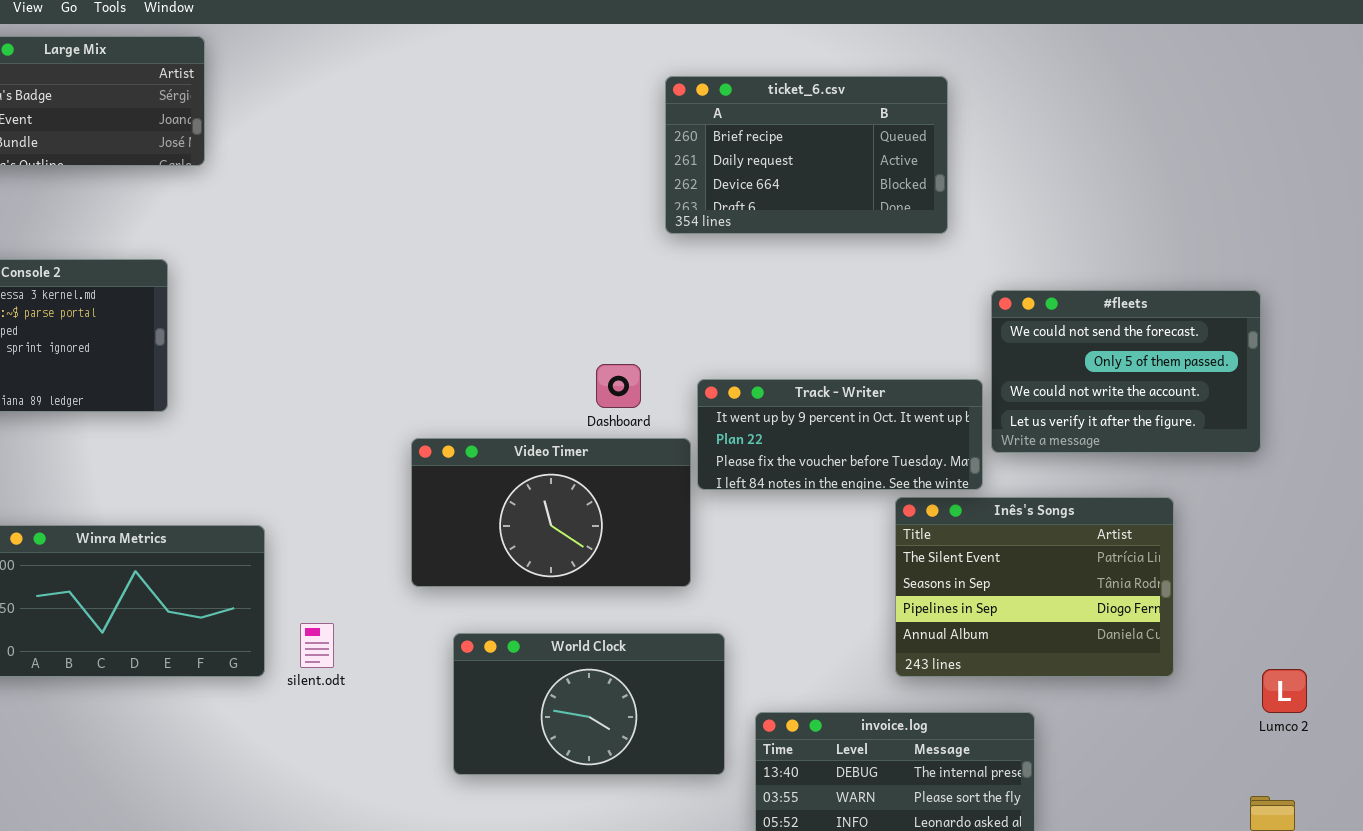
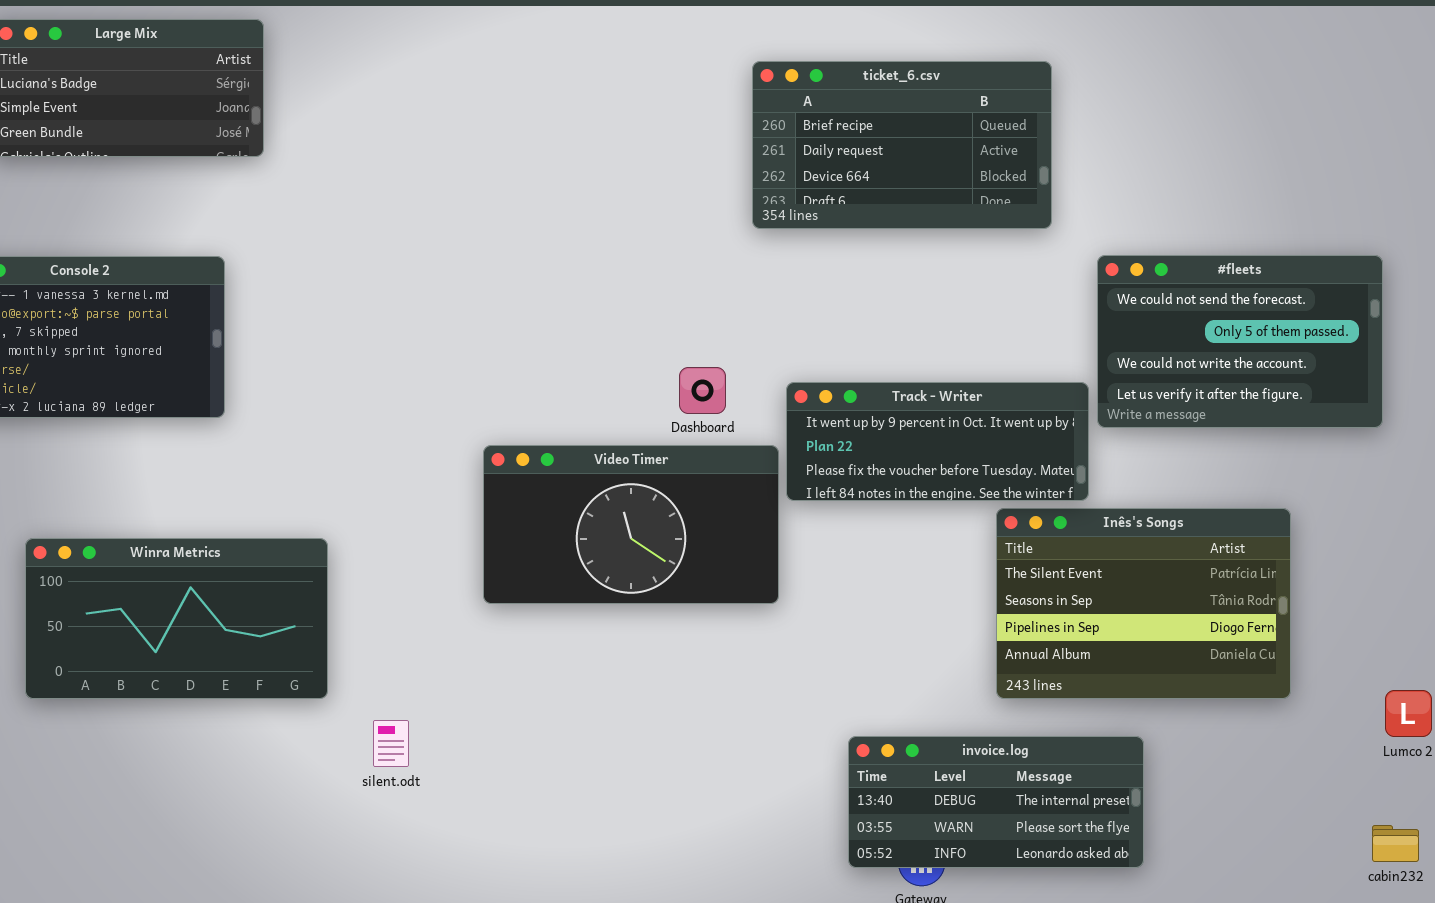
#fleets: [991,290,1261,453] -> [1097,255,1383,428], moved
silent.odt: [300,623,334,668] -> [373,720,409,767], moved
World Clock: [453,633,725,775] -> none, closed

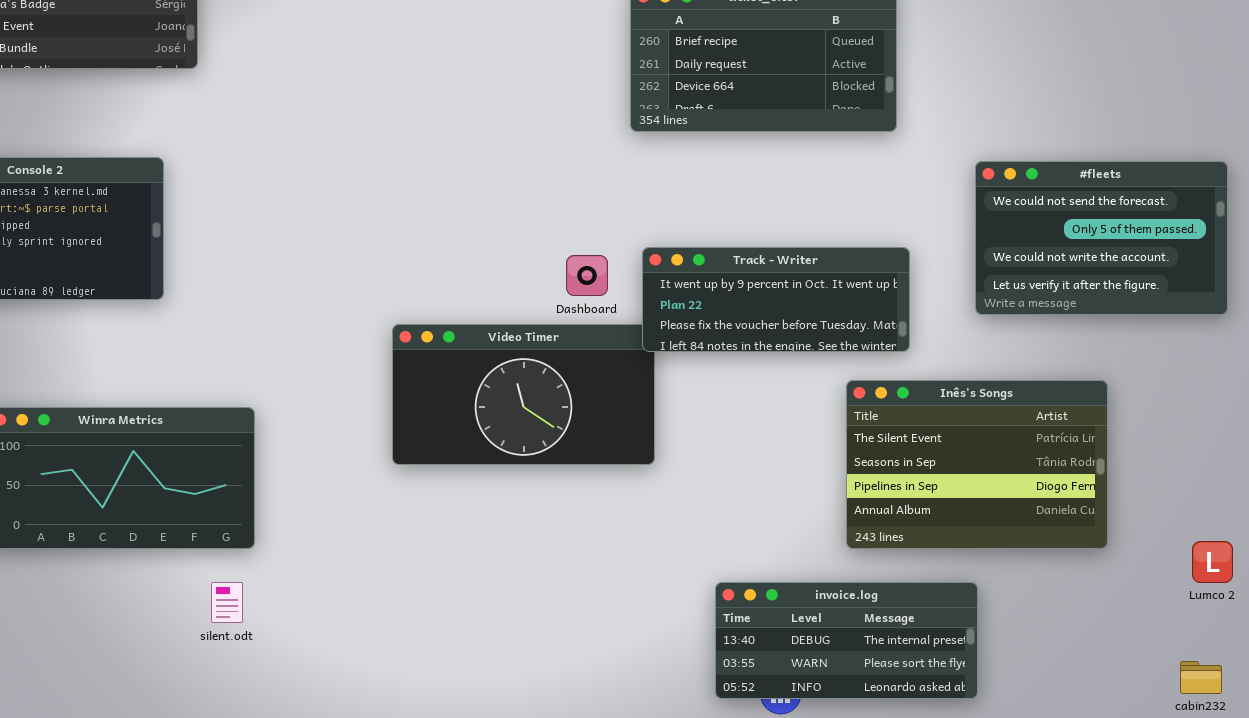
#fleets: [1097,255,1383,428] -> [975,161,1228,315], moved
Track - Writer: [786,382,1089,501] -> [642,247,910,352], moved
silent.odt: [373,720,409,767] -> [211,582,243,623], moved

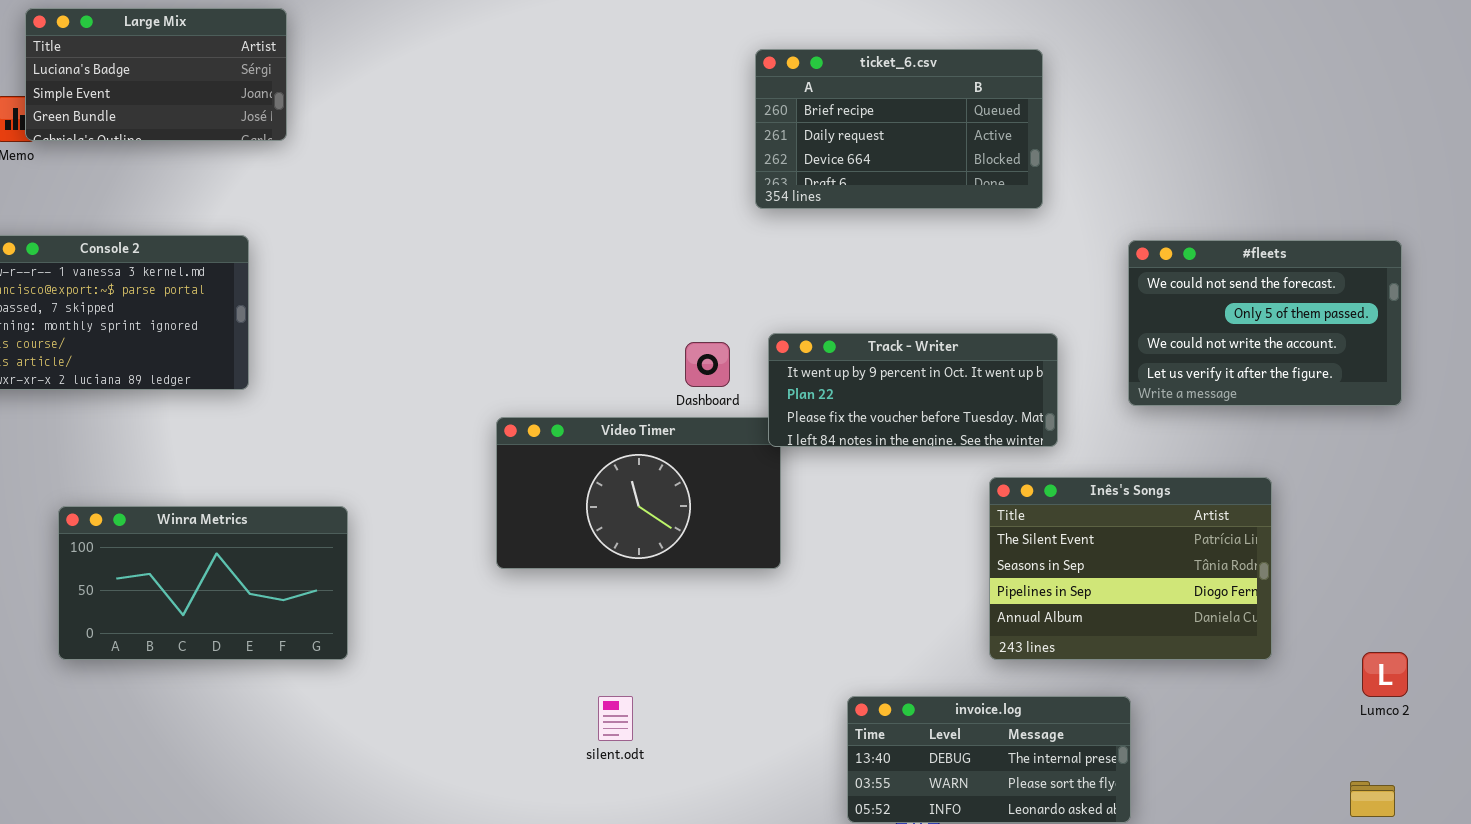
silent.odt: [211,582,243,623] -> [598,696,633,741], moved

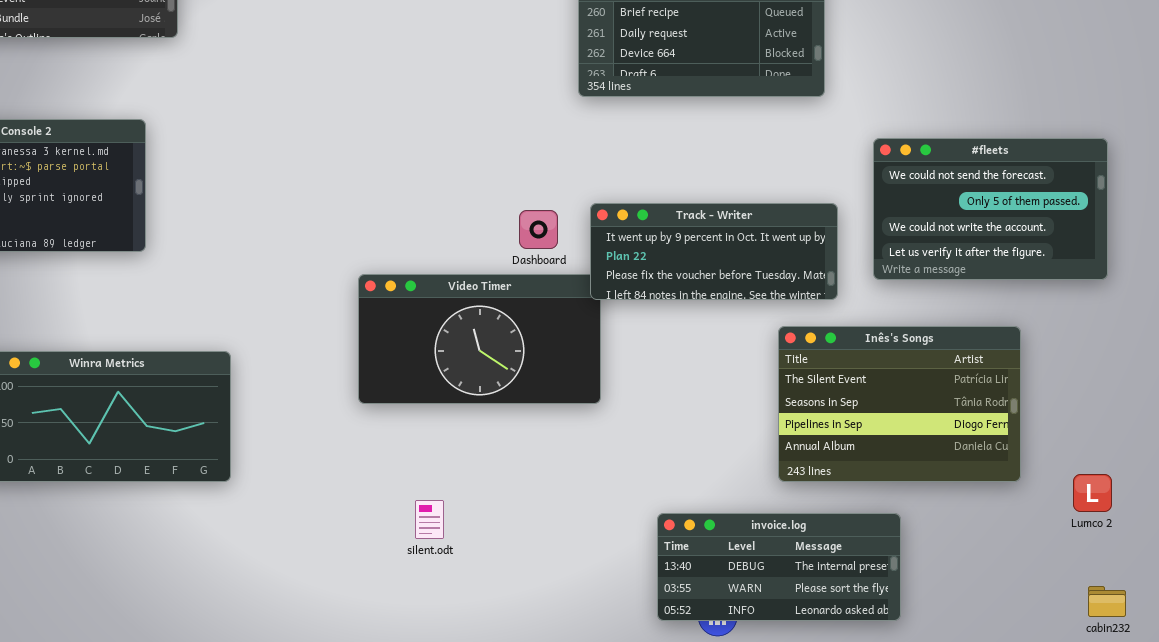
#fleets: [1128,240,1402,406] -> [873,138,1108,280], moved
Lumco 2: [1362,652,1408,697] -> [1073,474,1112,512], moved
silent.odt: [598,696,633,741] -> [415,500,444,539], moved

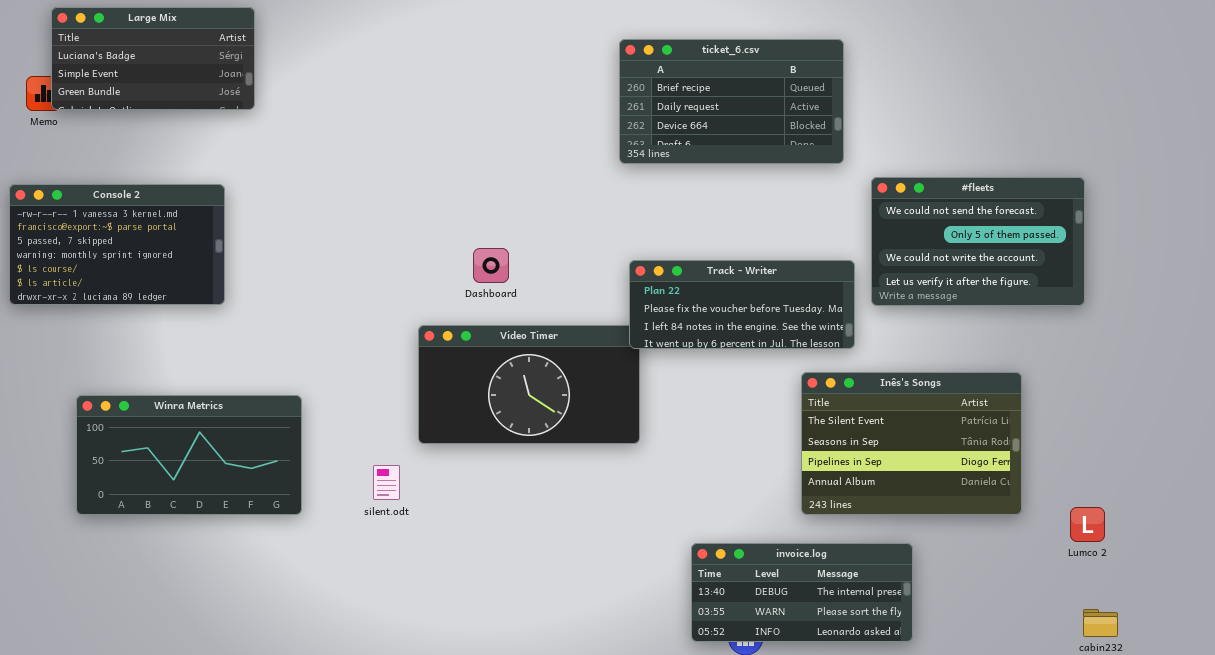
#fleets: [873,138,1108,280] -> [871,177,1085,306], moved
Track - Writer: [590,203,838,300] -> [629,260,855,349], scrolled down 1 row
Dashboard: [519,210,558,249] -> [473,248,509,283], moved
silent.odt: [415,500,444,539] -> [373,465,400,500], moved

